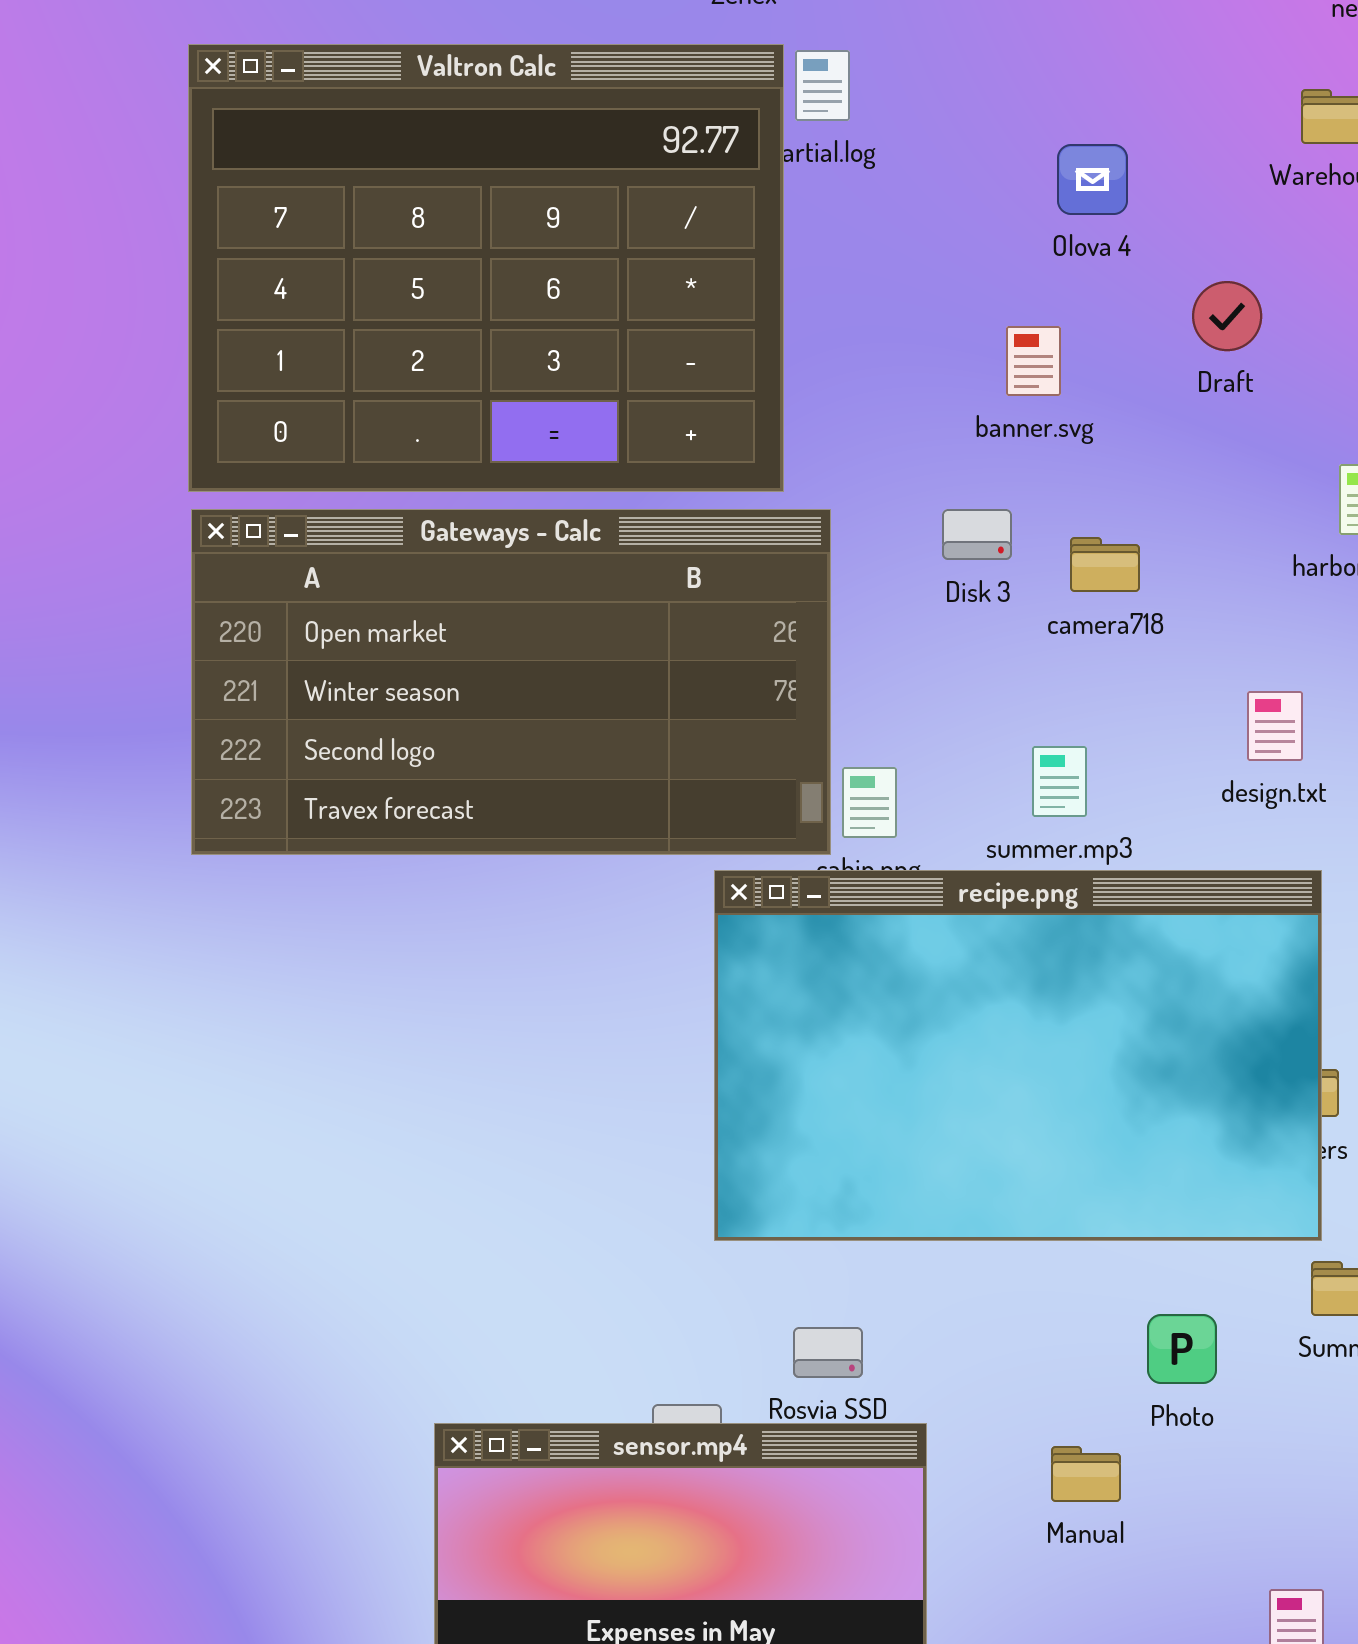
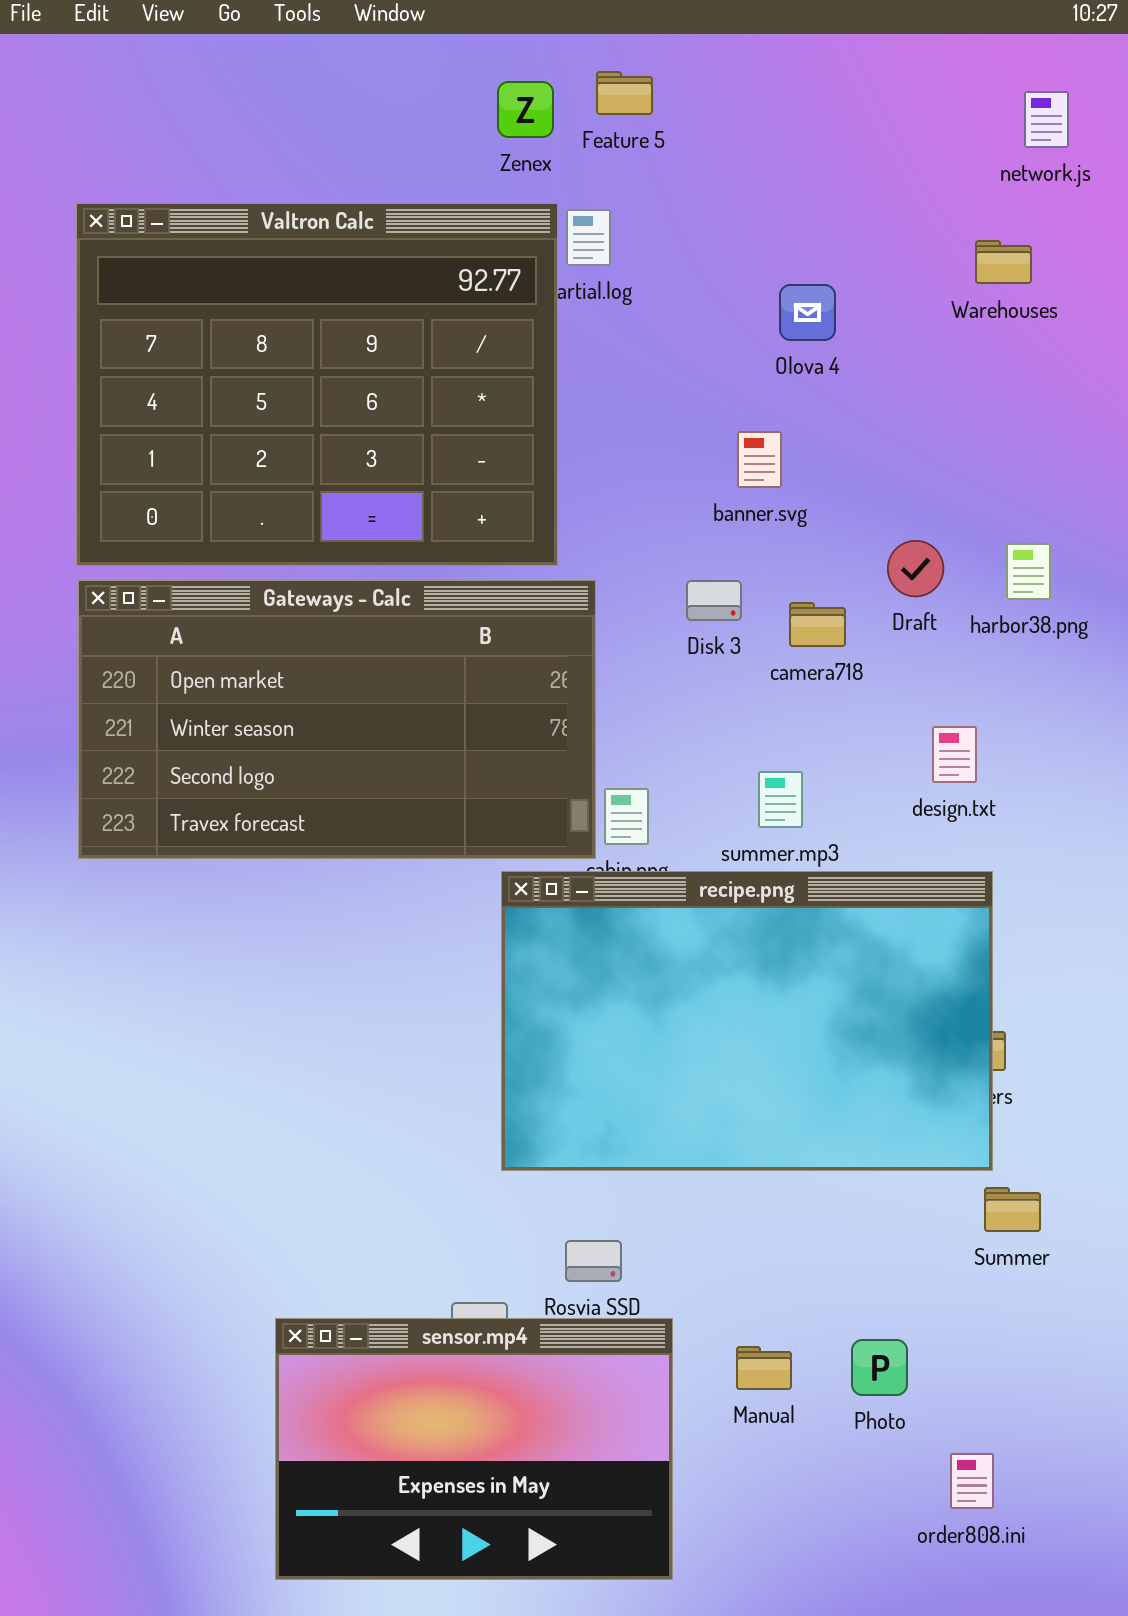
Draft: [1192,281,1262,351] -> [887,540,944,597], moved
Photo: [1147,1314,1217,1384] -> [851,1339,908,1396], moved
Manual: [1051,1446,1121,1502] -> [736,1346,792,1390], moved

